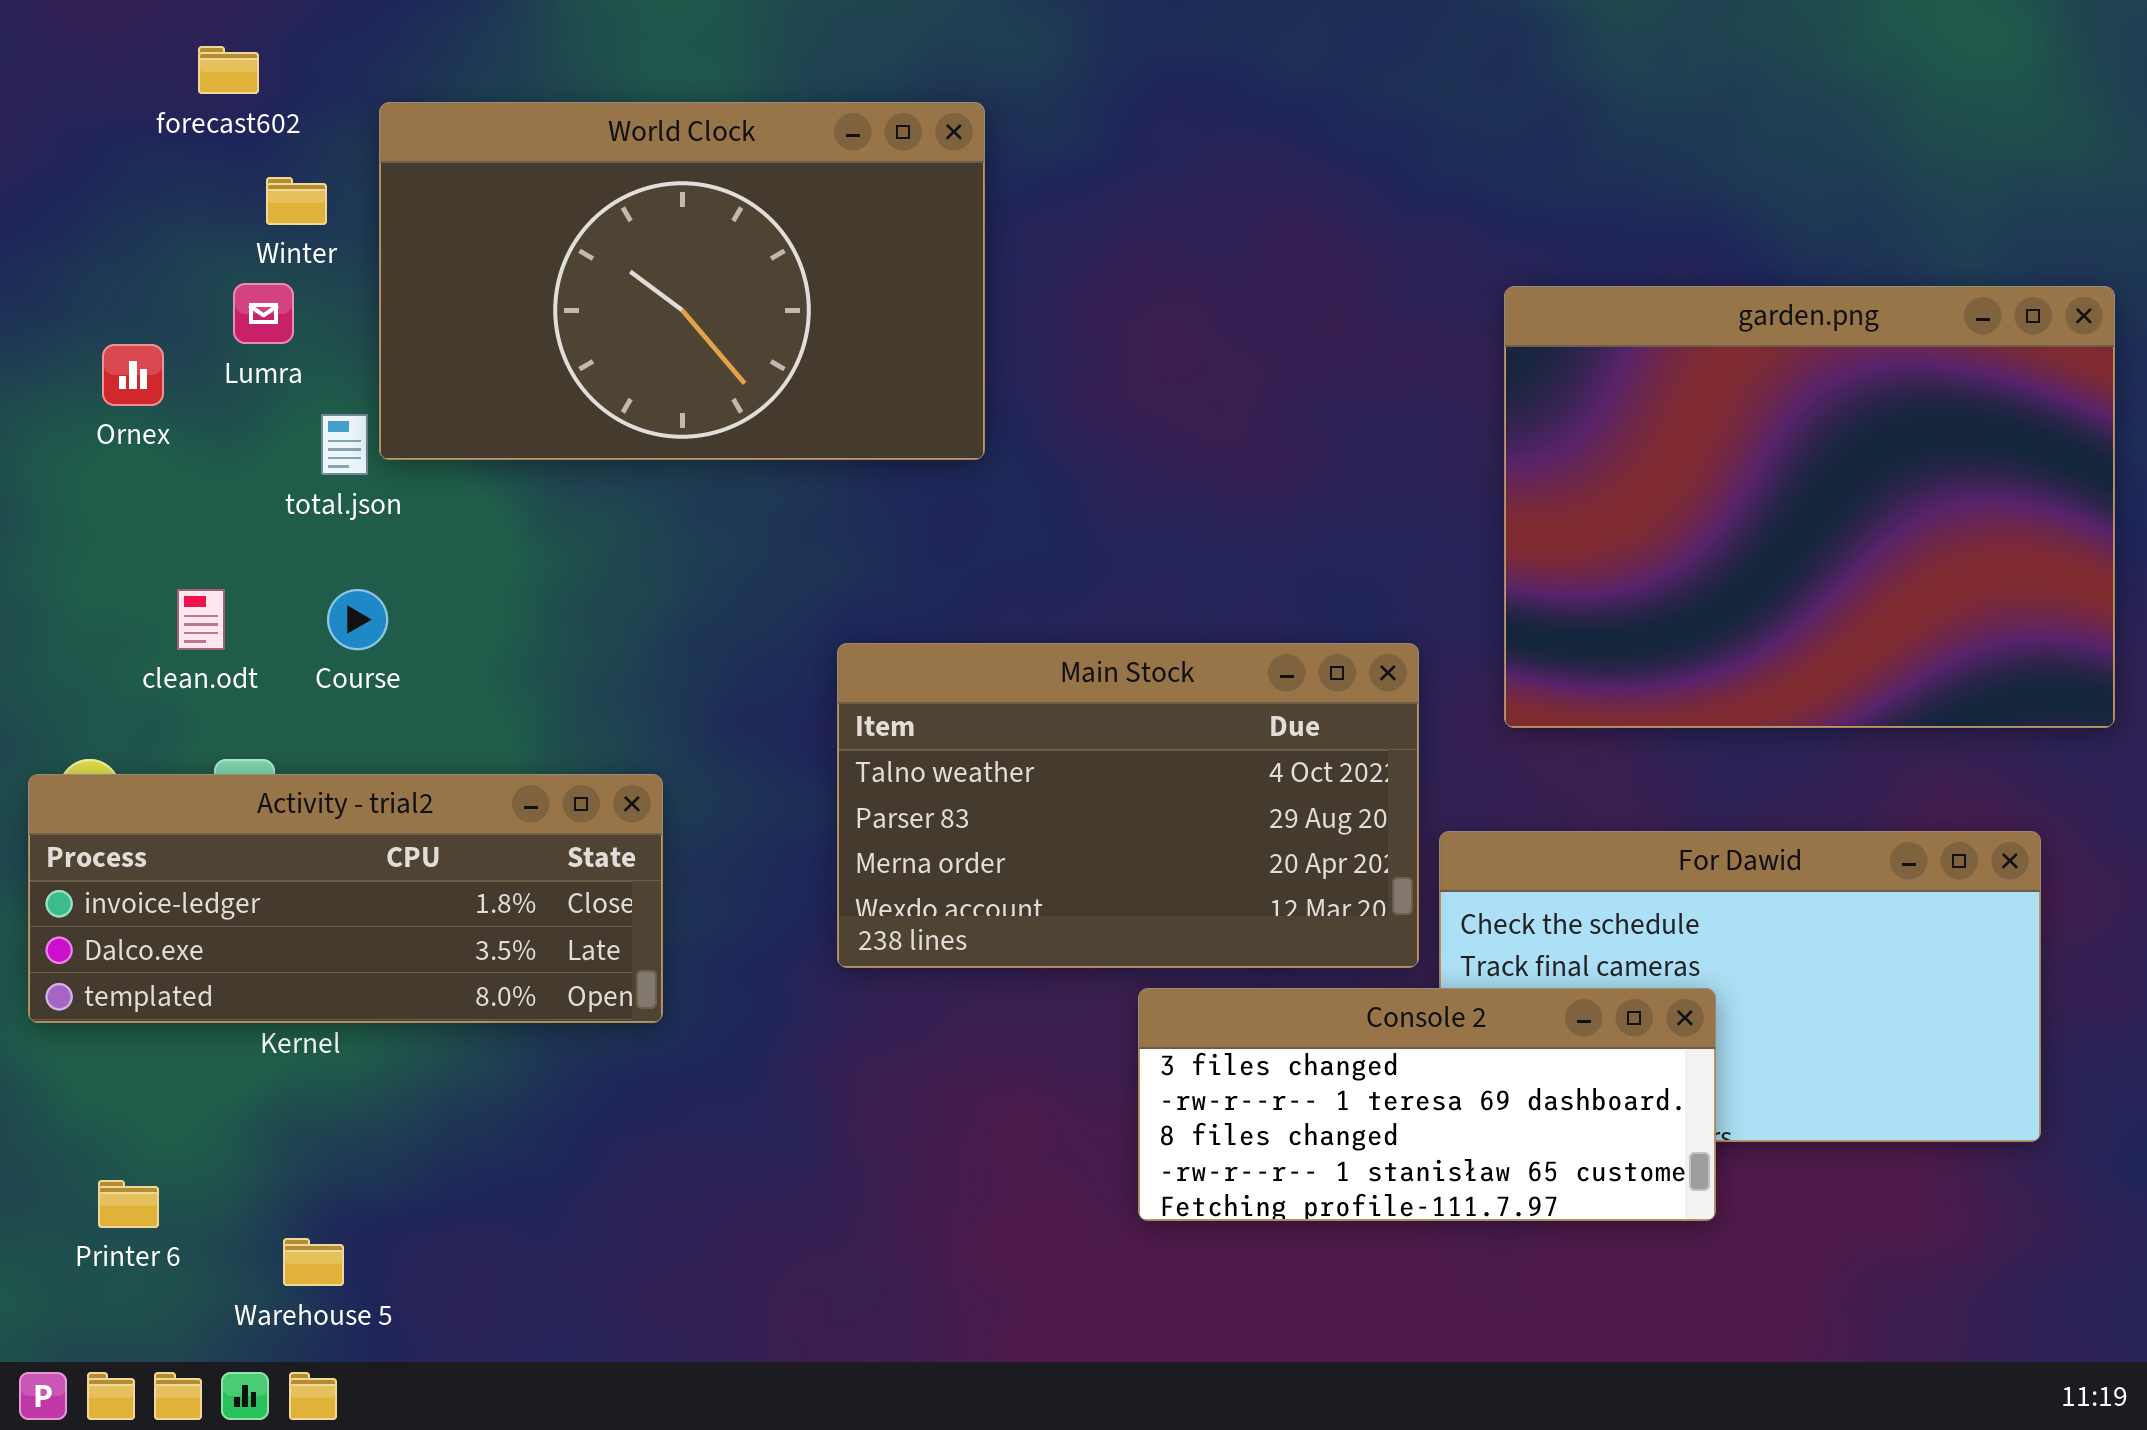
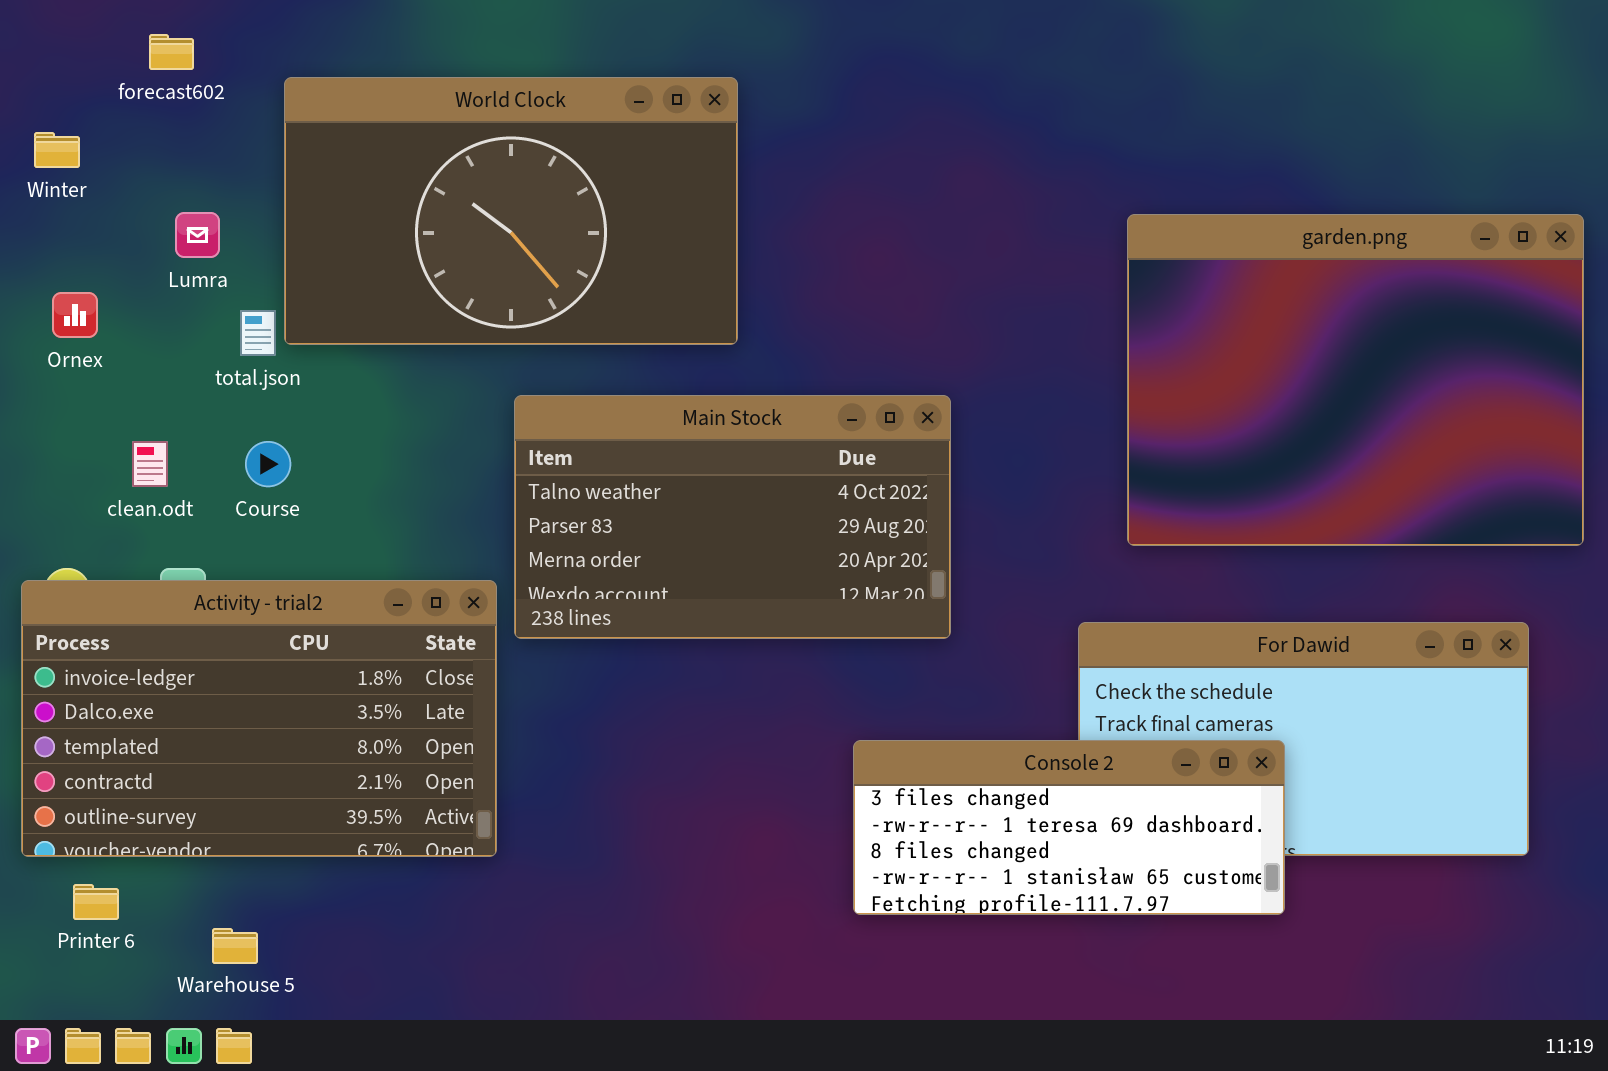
Winter: [266,177,327,225] -> [34,132,80,168], moved
Ornex: [102,344,164,406] -> [52,292,98,338], moved
Main Stock: [837,643,1419,968] -> [514,395,951,639], moved
Activity - trial2: [28,774,663,1023] -> [21,580,497,857], resized

